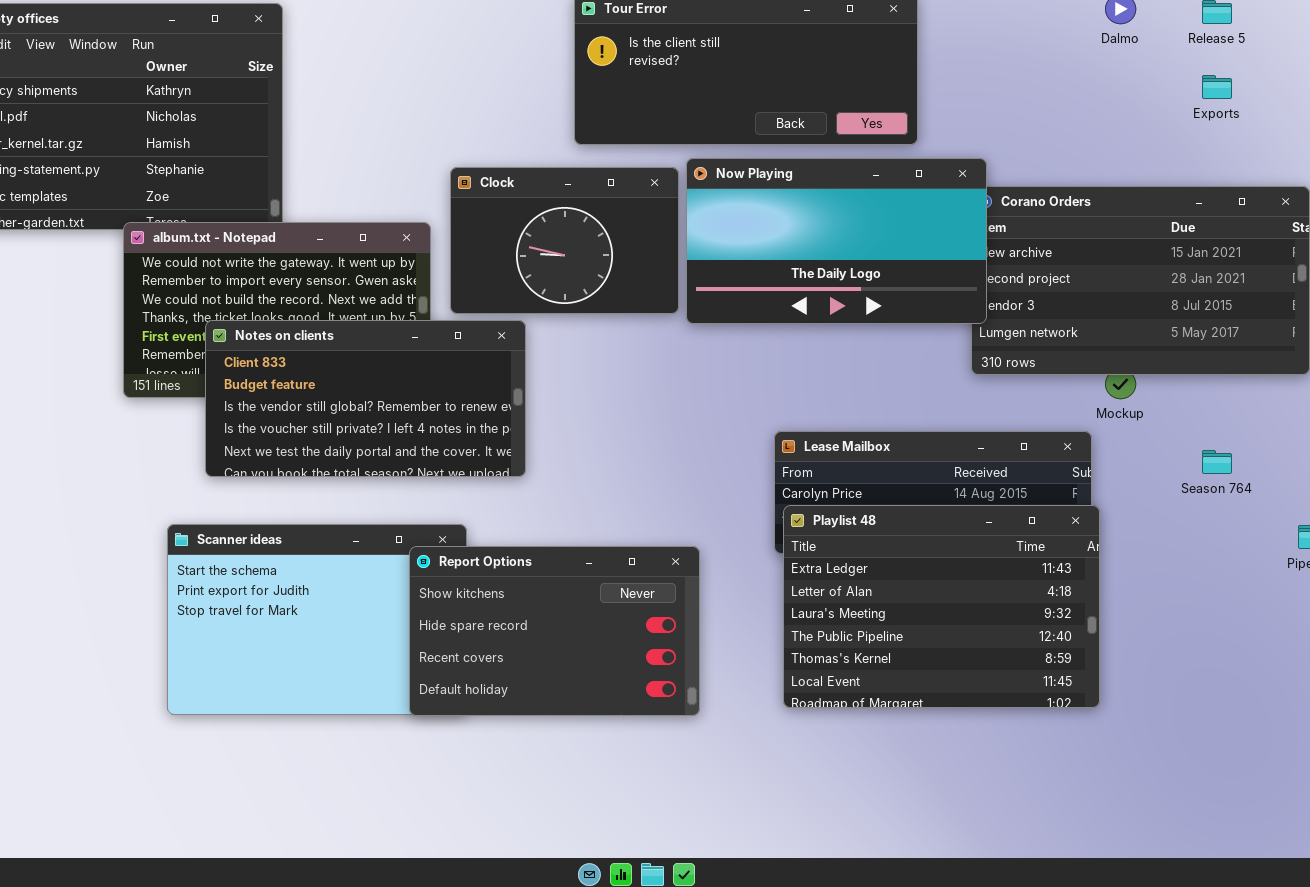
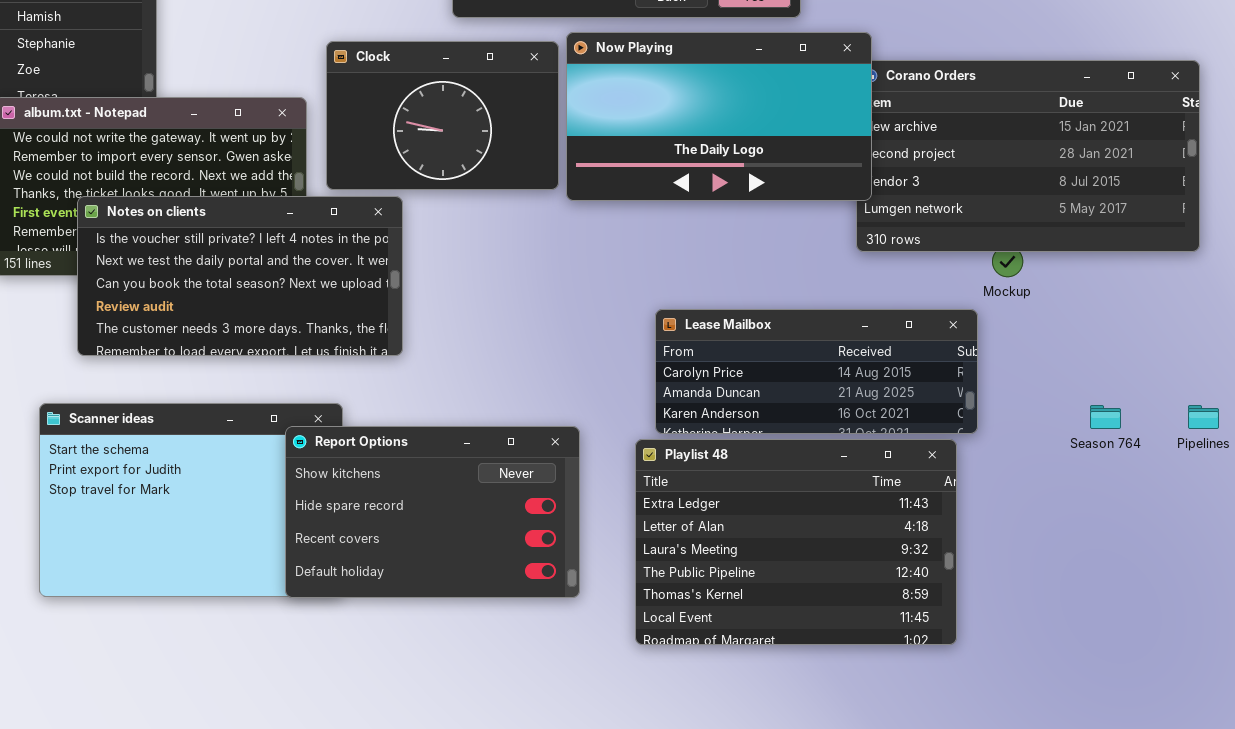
Notes on clients: [205,320,526,477] -> [77,196,403,356], scrolled down 3 rows
Season 764: [1202,450,1232,474] -> [1090,405,1121,429], moved
Playlist 48: [783,505,1100,708] -> [635,439,957,645], moved

